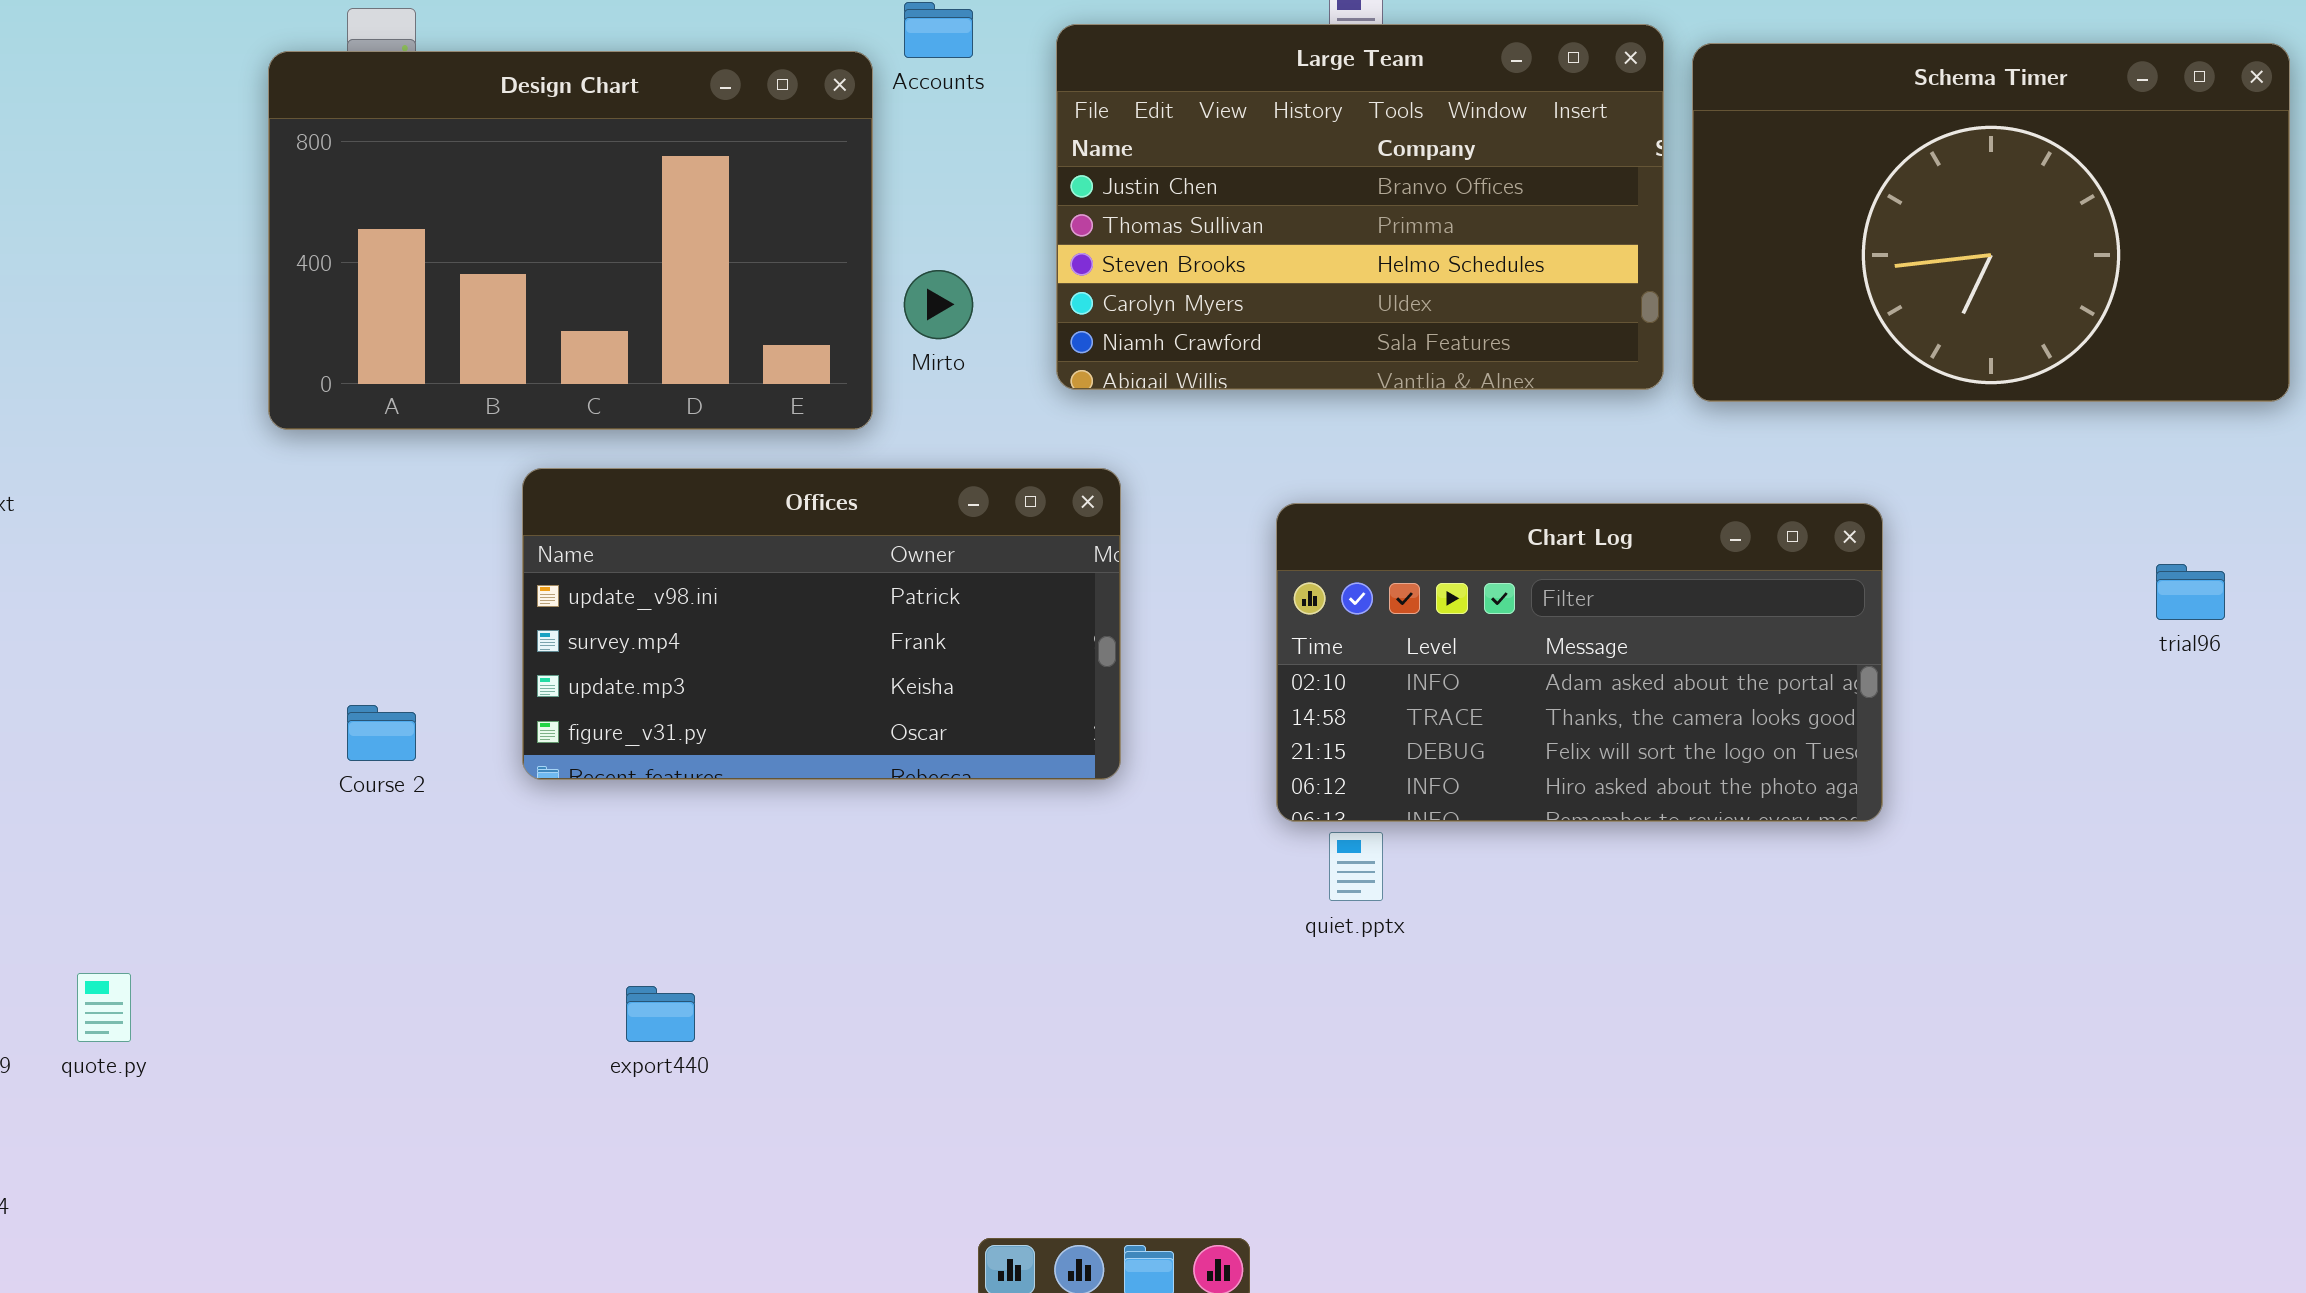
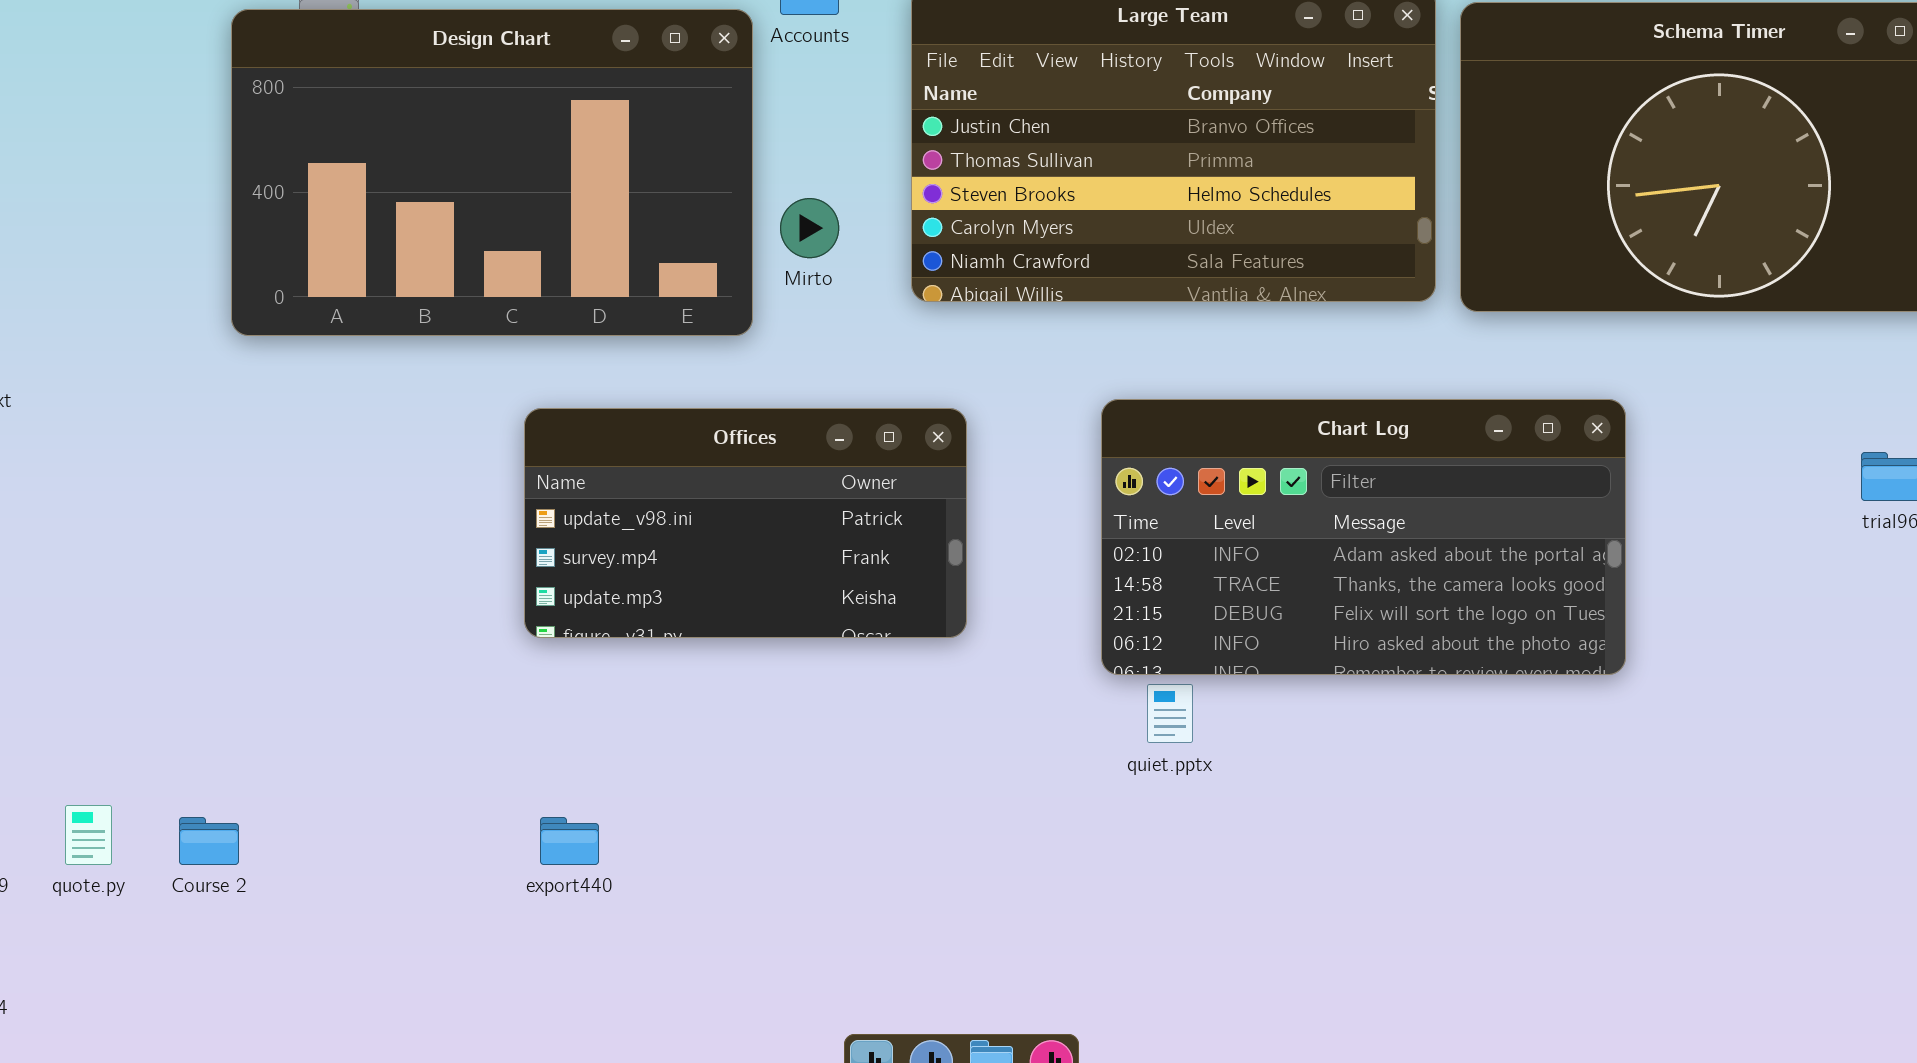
Offices: [522,468,1121,780] -> [524,408,967,638], resized
Course 2: [347,705,416,761] -> [179,817,239,865], moved

